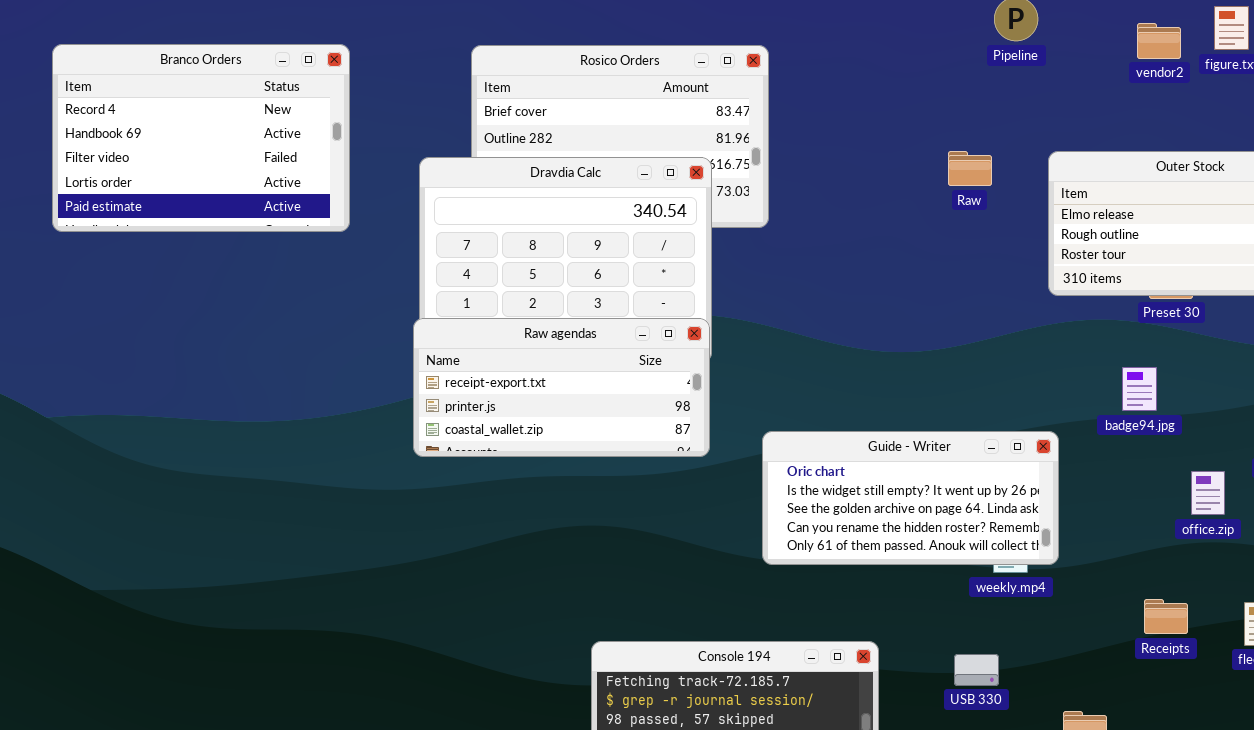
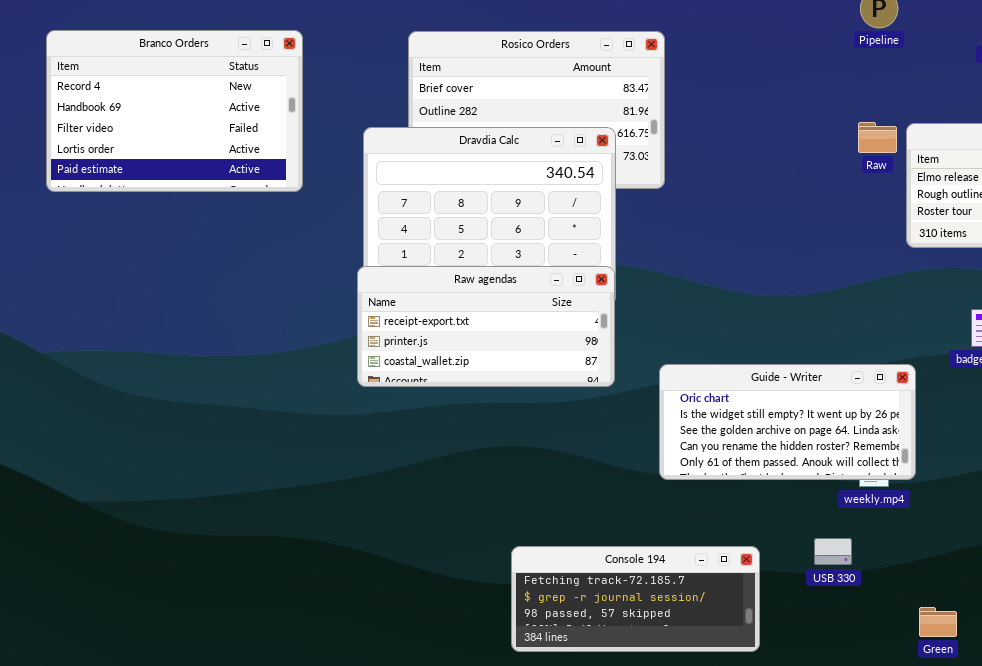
Raw: [948,151,992,186] -> [858,122,897,153], moved
USB 330: [954,654,999,686] -> [814,538,852,565], moved

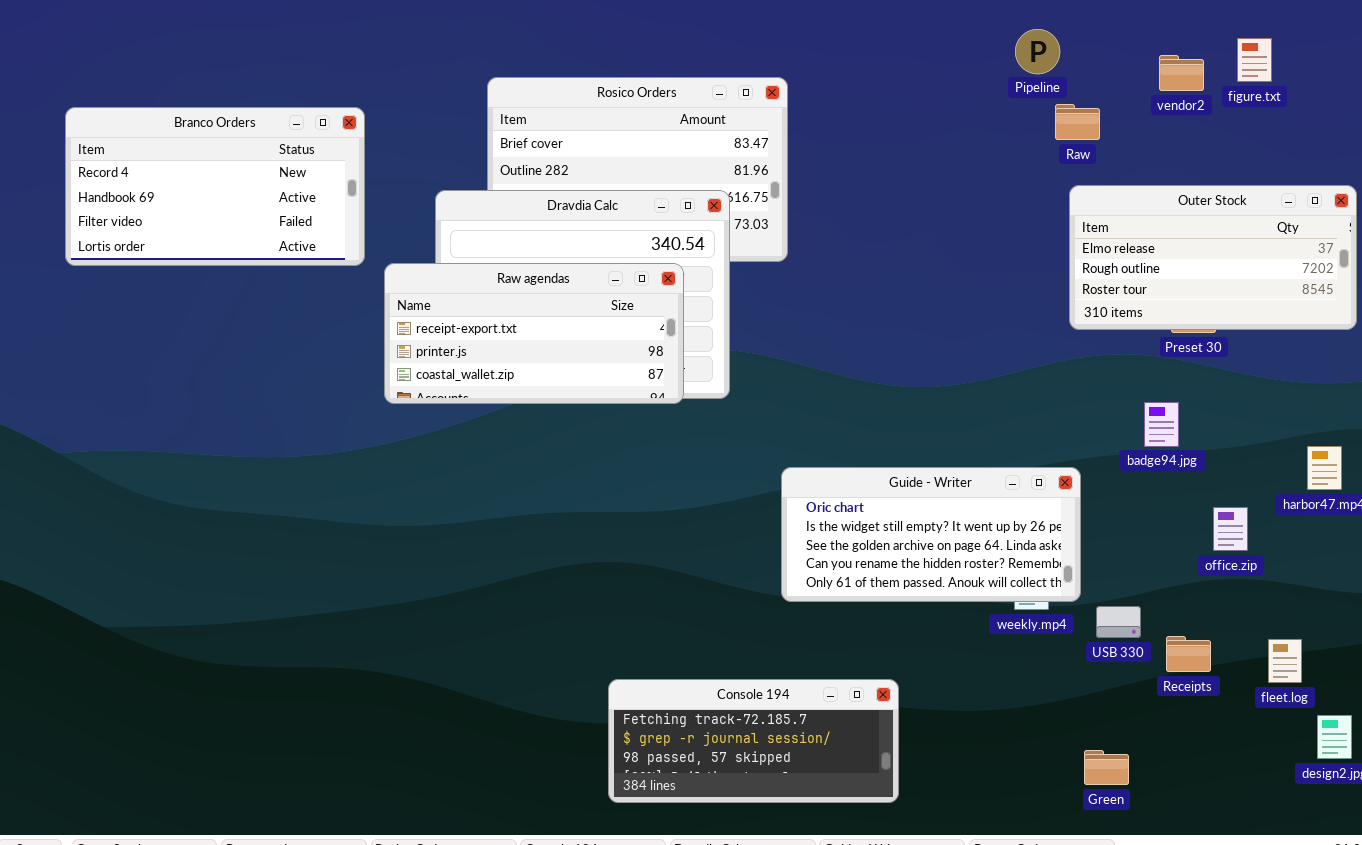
Branco Orders: [46,30,303,192] -> [65,107,365,266], resized
Raw: [858,122,897,153] -> [1055,104,1100,140], moved
Raw agendas: [357,266,615,387] -> [384,263,684,404], moved
USB 330: [814,538,852,565] -> [1096,606,1141,638], moved

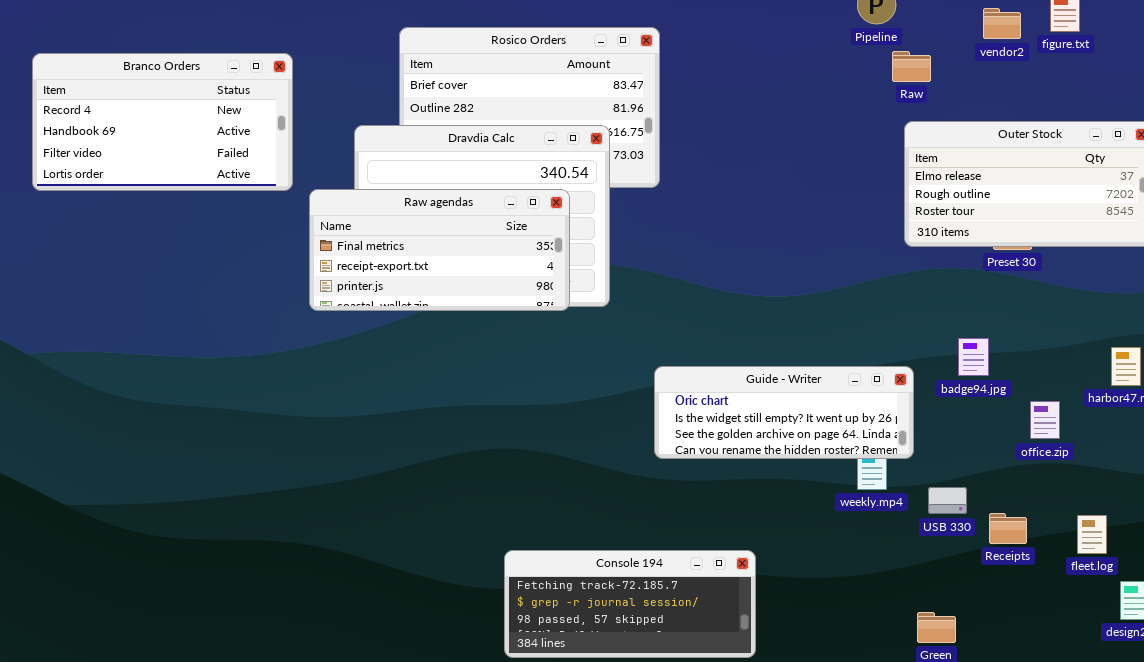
Raw agendas: [384,263,684,404] -> [309,189,570,311], scrolled up 1 row
badge94.jpg: [1144,402,1179,447] -> [958,338,989,376], moved
Guide - Writer: [781,467,1081,602] -> [654,366,914,459], resized

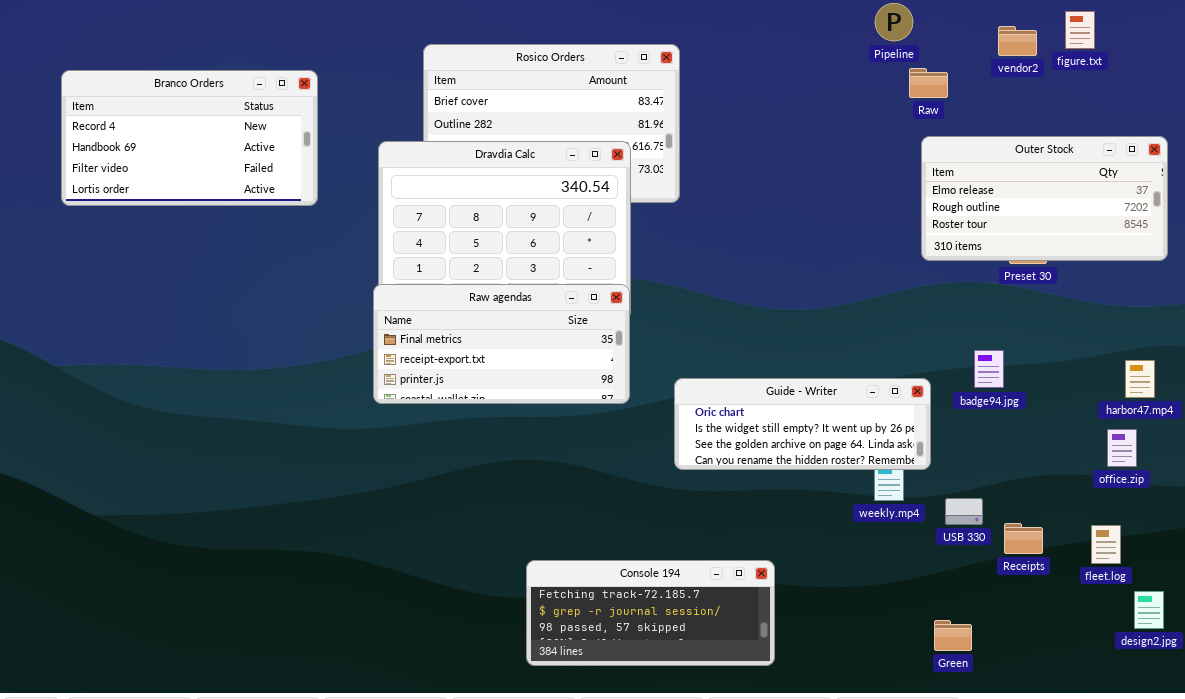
Raw agendas: [309,189,570,311] -> [373,284,630,404], moved
office.zip: [1030,401,1060,439] -> [1107,429,1137,467], moved

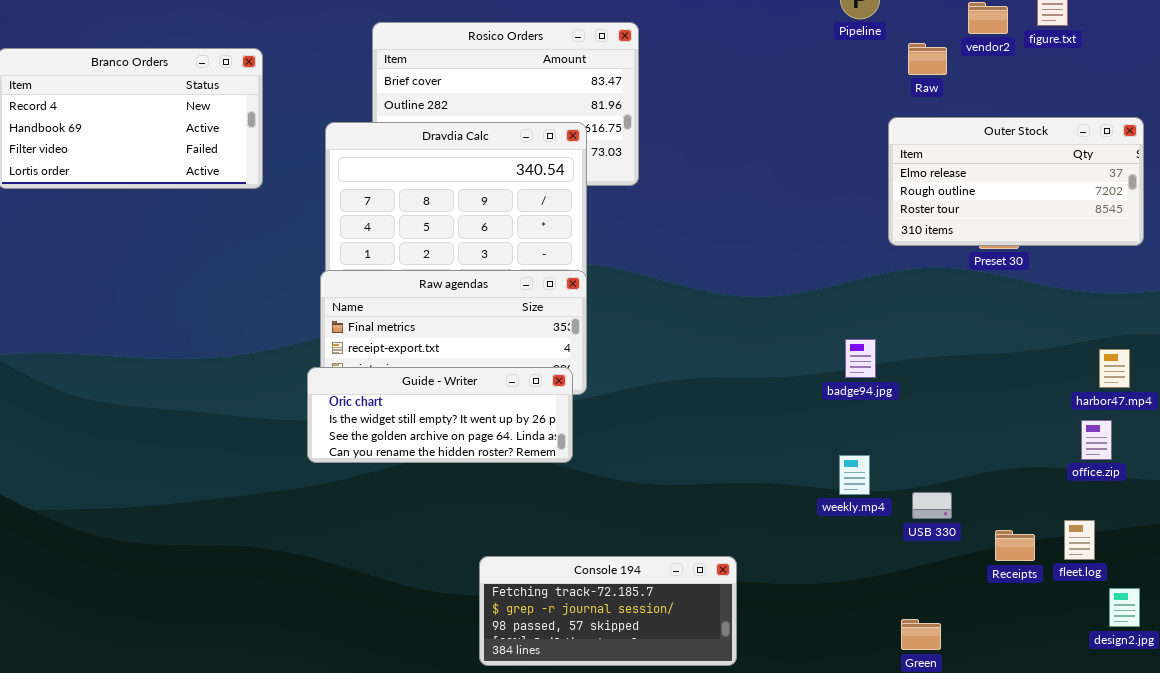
Raw: [909,68,948,98] -> [908,43,947,75], moved
badge94.jpg: [974,350,1004,388] -> [845,339,876,378], moved
Guide - Writer: [674,378,931,470] -> [307,367,573,463], moved
Receipts: [1004,523,1043,554] -> [995,530,1035,561], moved

